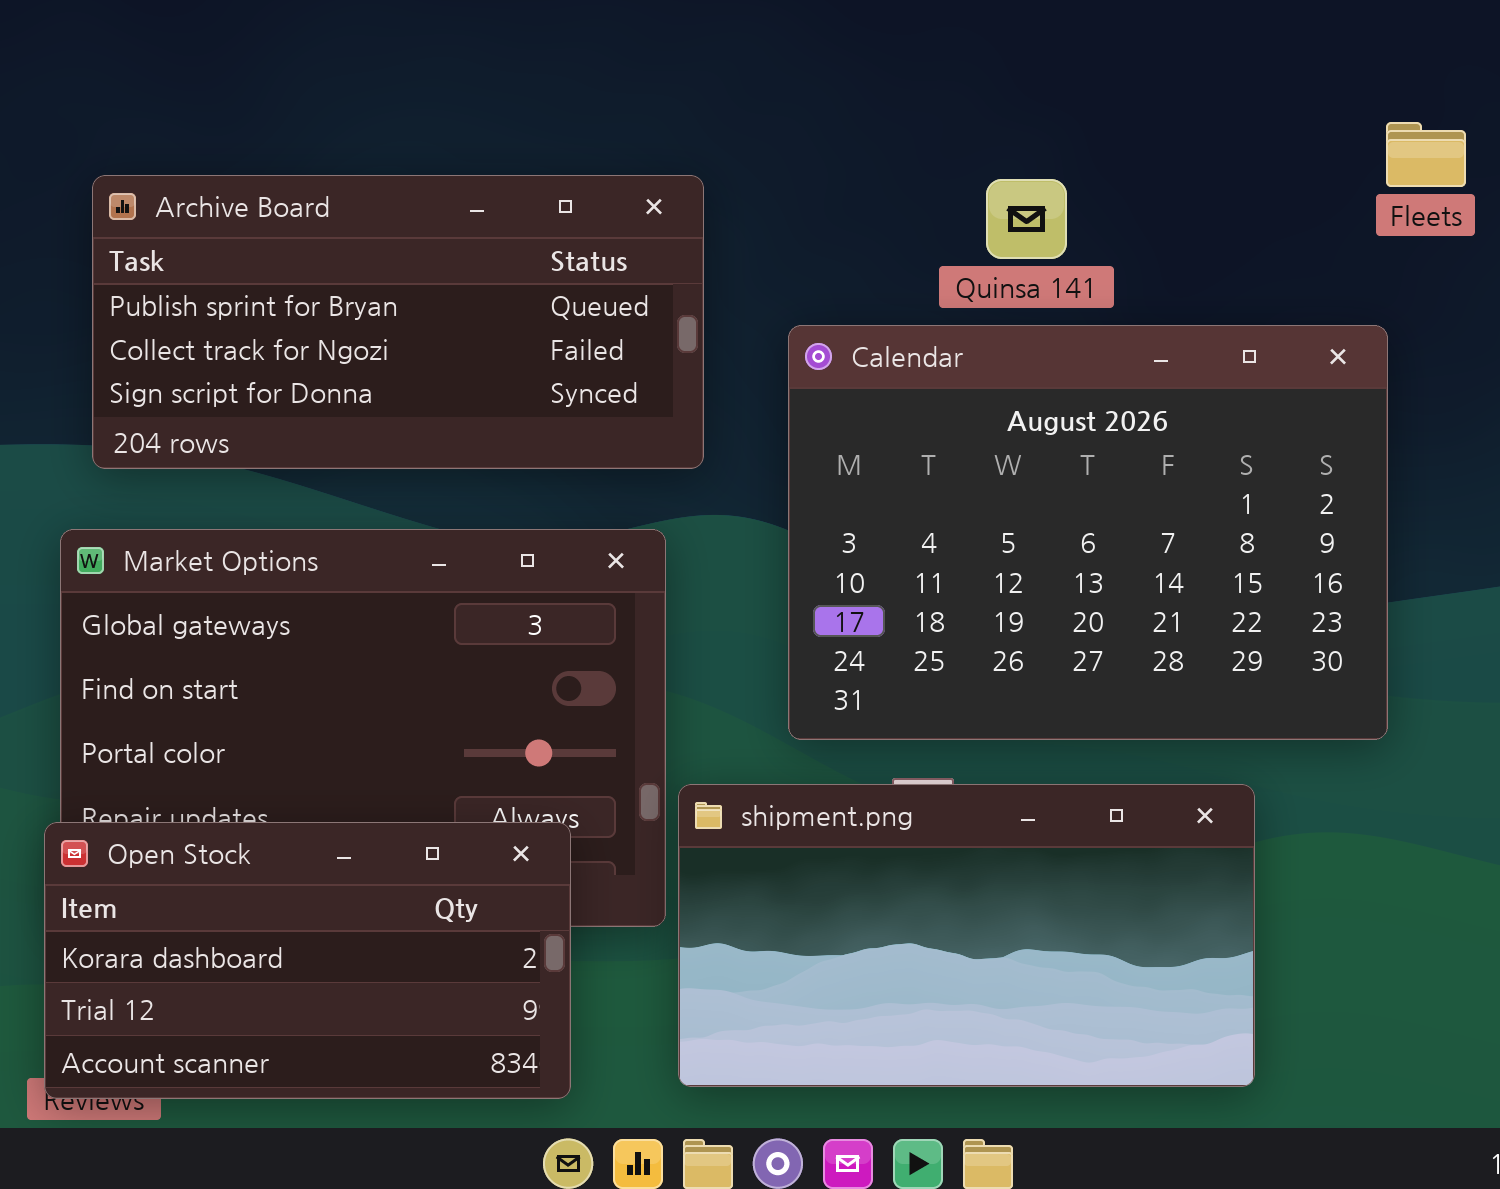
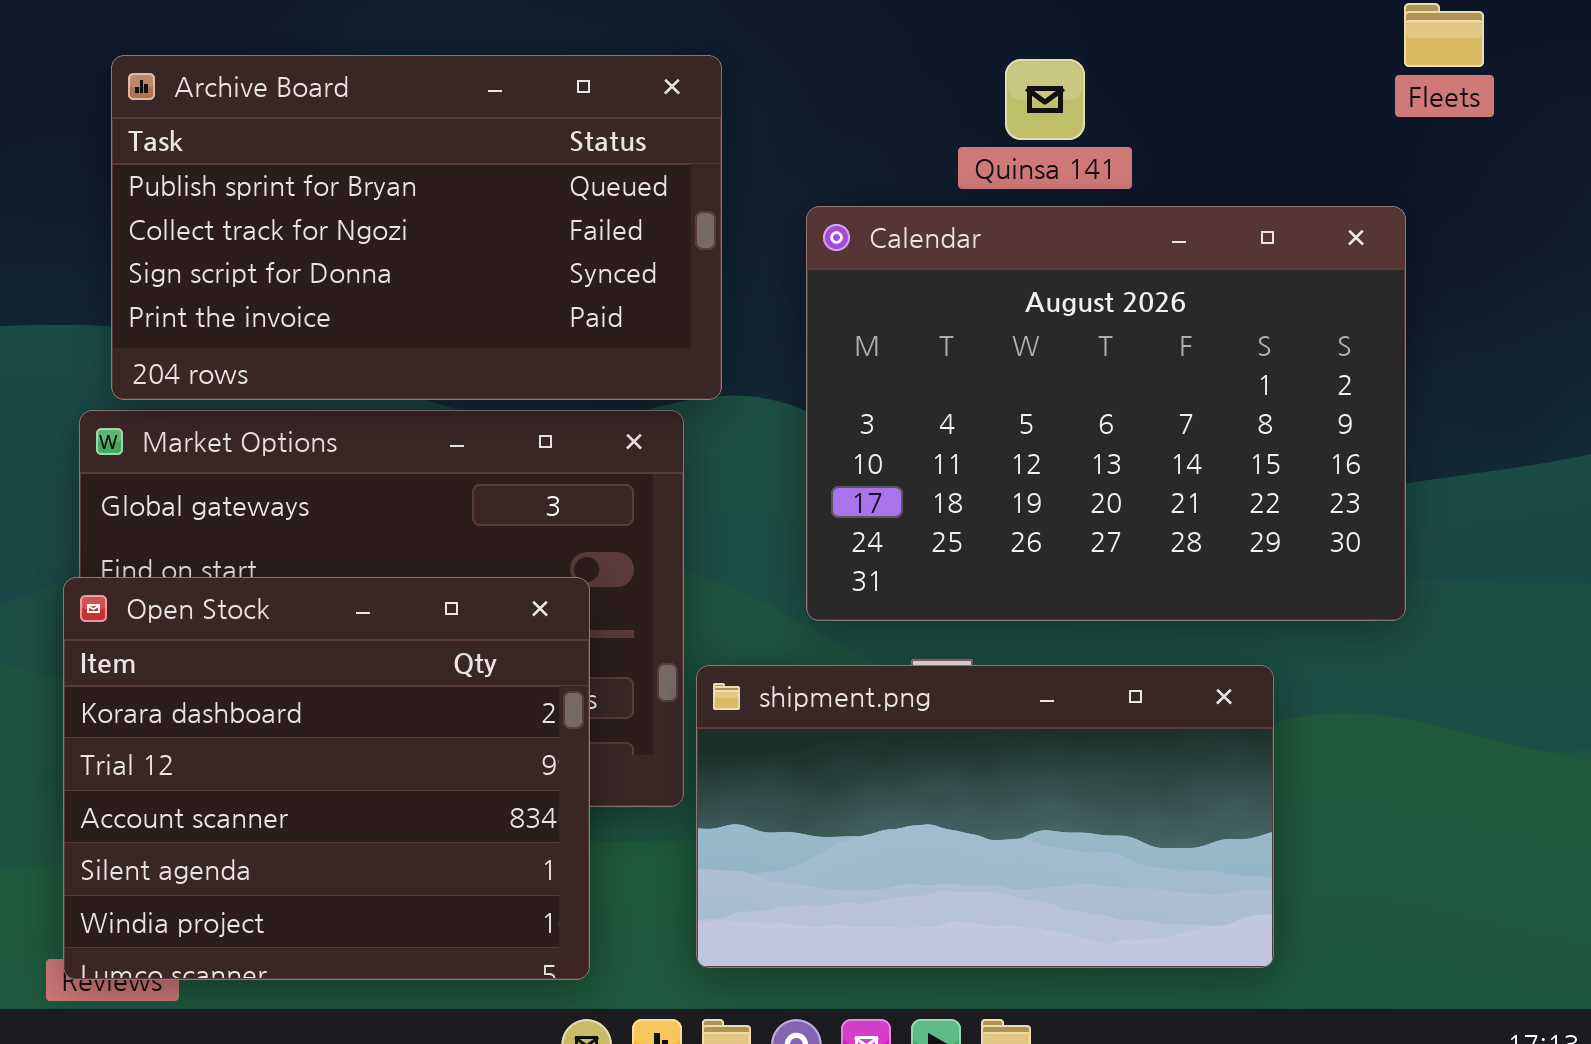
Archive Board: [92,175,704,469] -> [111,55,722,400], resized
Open Stock: [44,822,571,1099] -> [63,577,590,980], resized

